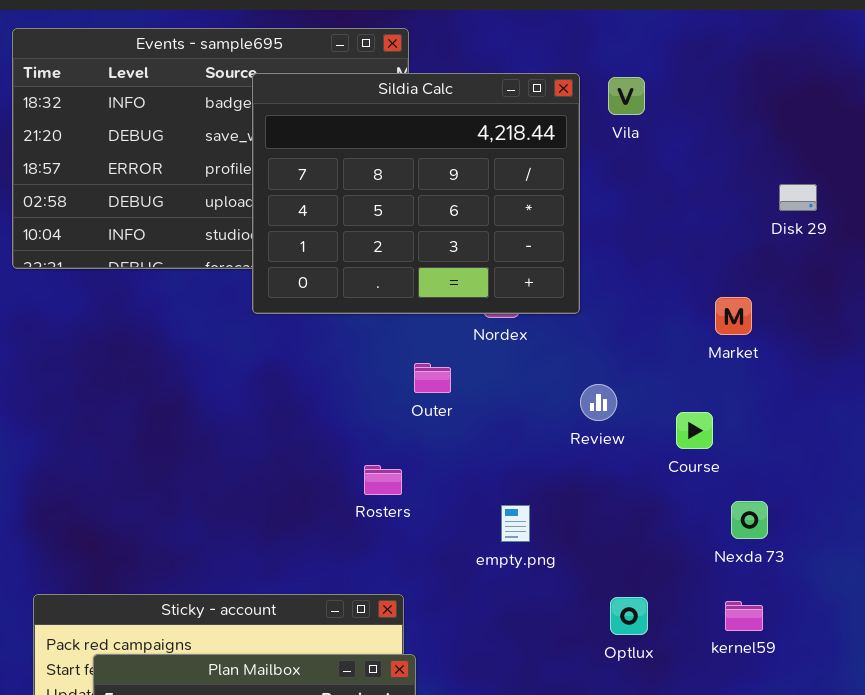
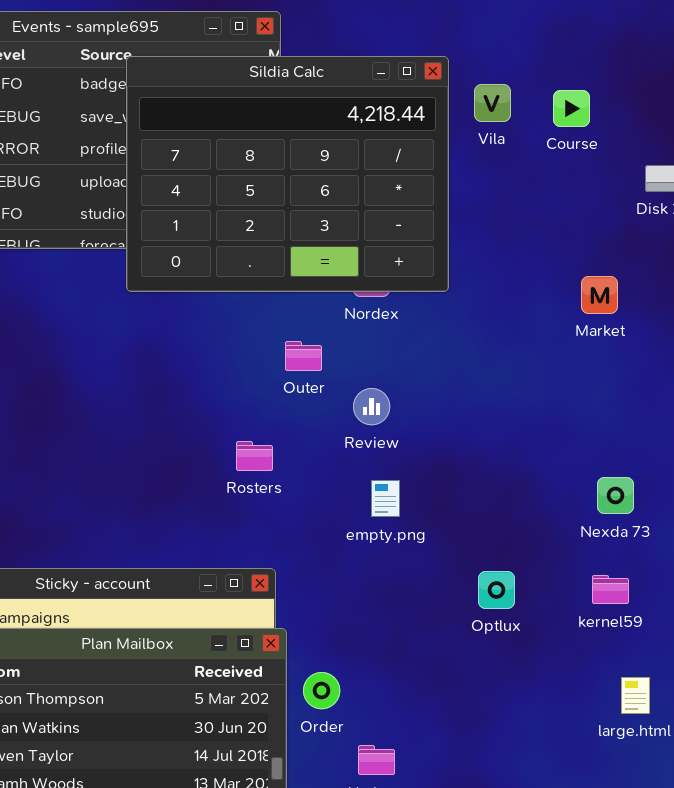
Vila: [608,77,645,115] -> [474,84,511,122], moved
Review: [580,384,617,421] -> [353,388,390,425], moved
Course: [676,412,713,449] -> [553,90,590,127], moved

